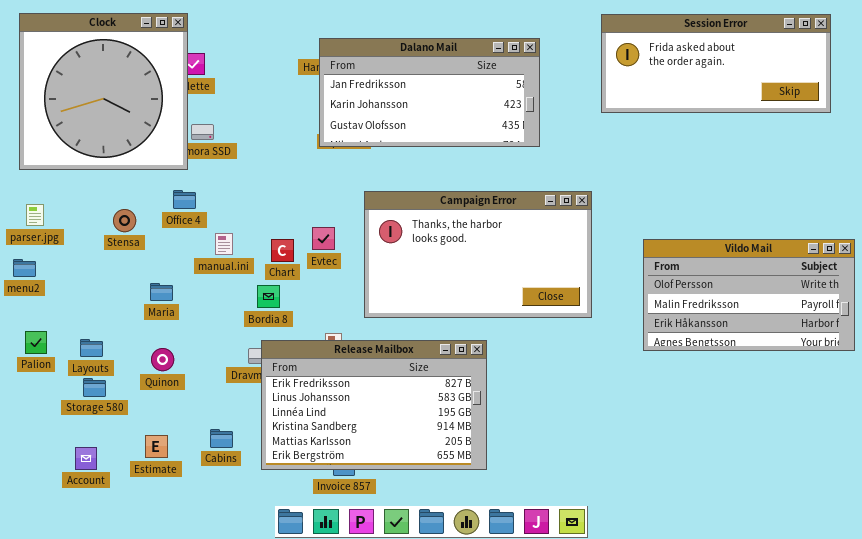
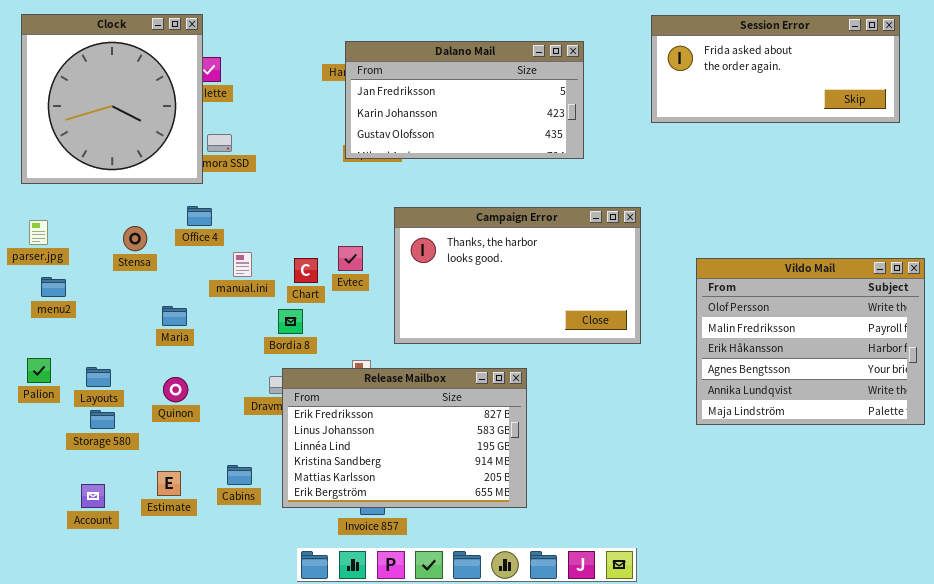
Vildo Mail: [643,239,855,351] -> [696,258,925,425], resized
menu2: [13,259,36,277] -> [41,277,66,297], moved

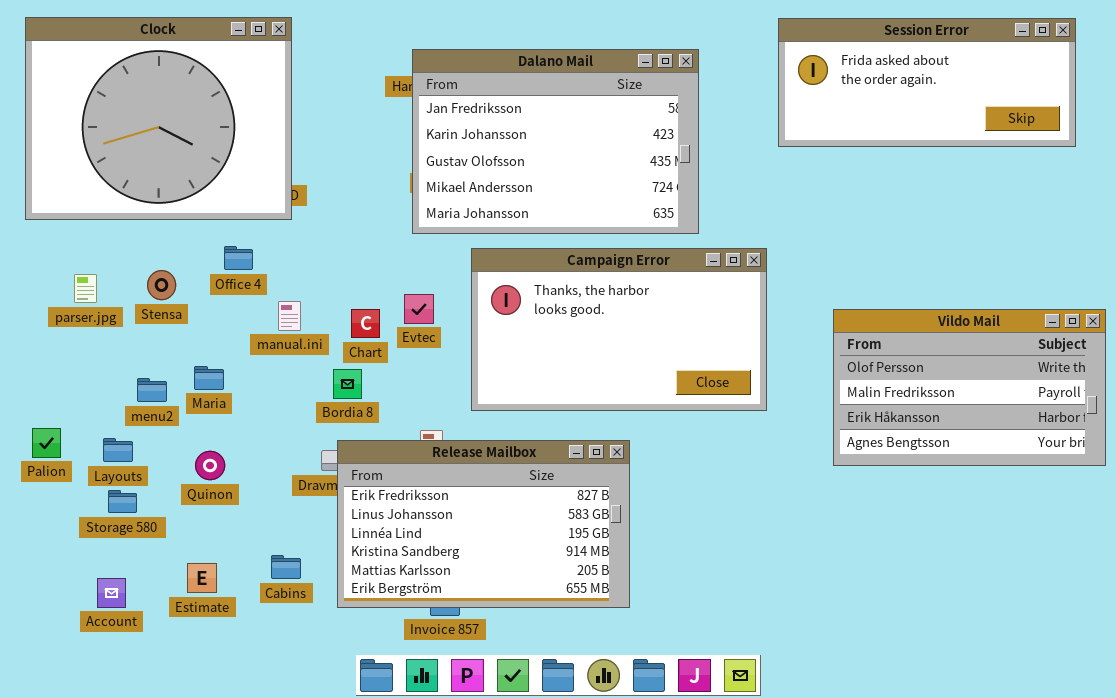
Clock: [21,14,203,184] -> [25,17,292,220], resized
Dalano Mail: [345,41,584,159] -> [412,49,699,234], resized
parser.jpg: [29,220,48,245] -> [74,274,97,303], moved
Vildo Mail: [696,258,925,425] -> [833,309,1106,466], resized
menu2: [41,277,66,297] -> [137,378,167,402], moved

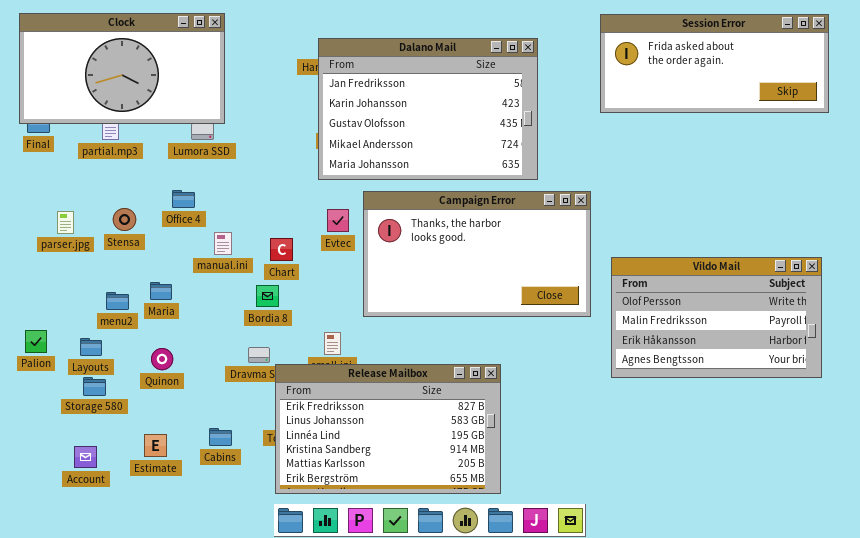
Clock: [25,17,292,220] -> [19,13,225,124], resized
Evtec: [404,294,434,324] -> [327,209,349,232], moved
Vildo Mail: [833,309,1106,466] -> [611,257,822,378], moved
Release Mailbox: [337,440,630,608] -> [275,364,501,494], moved

